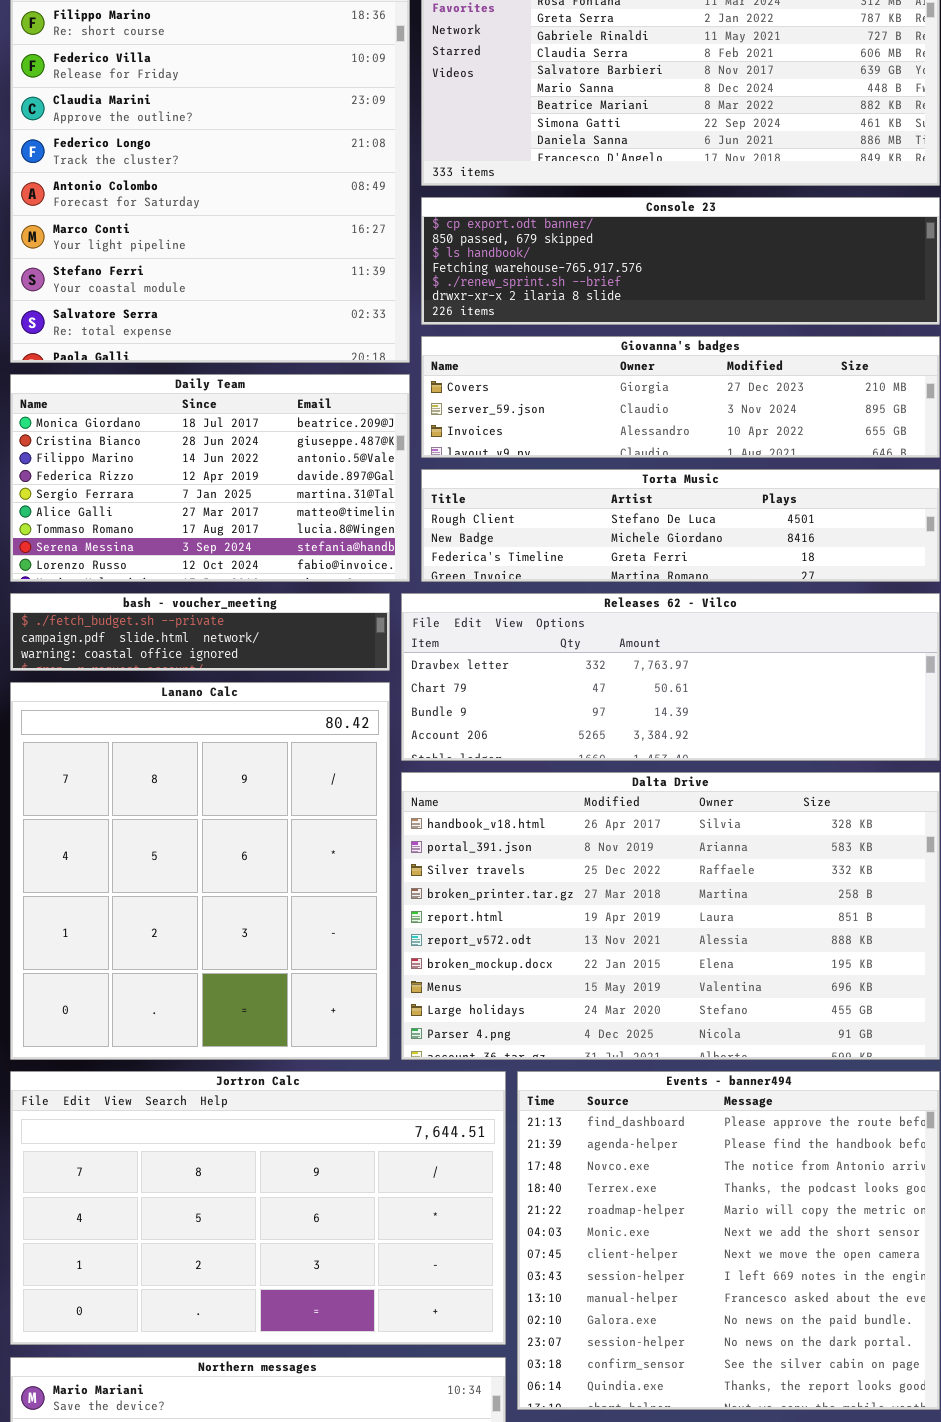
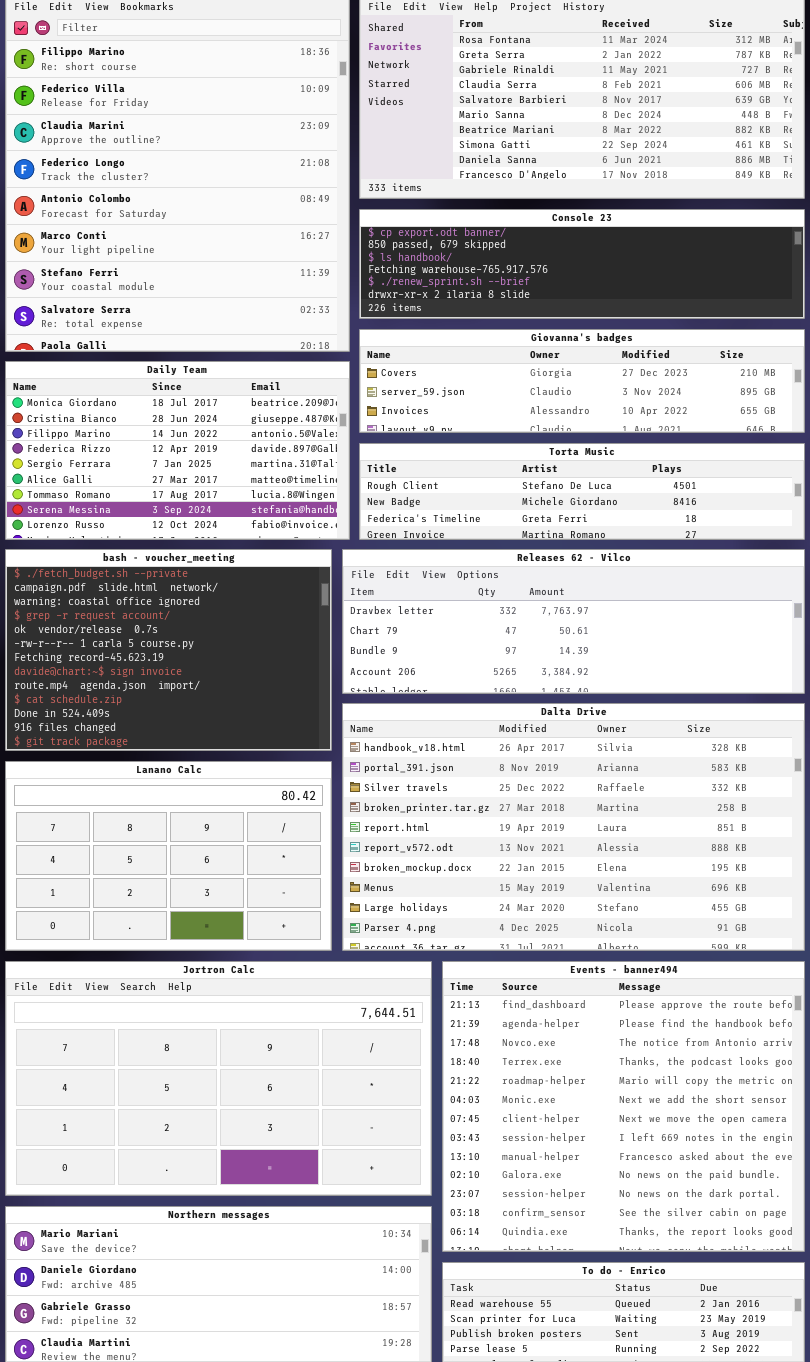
bash - voucher_meeting: [10,593,390,671] -> [5,549,332,751], resized
Lanano Calc: [10,682,390,1060] -> [5,761,332,951], resized

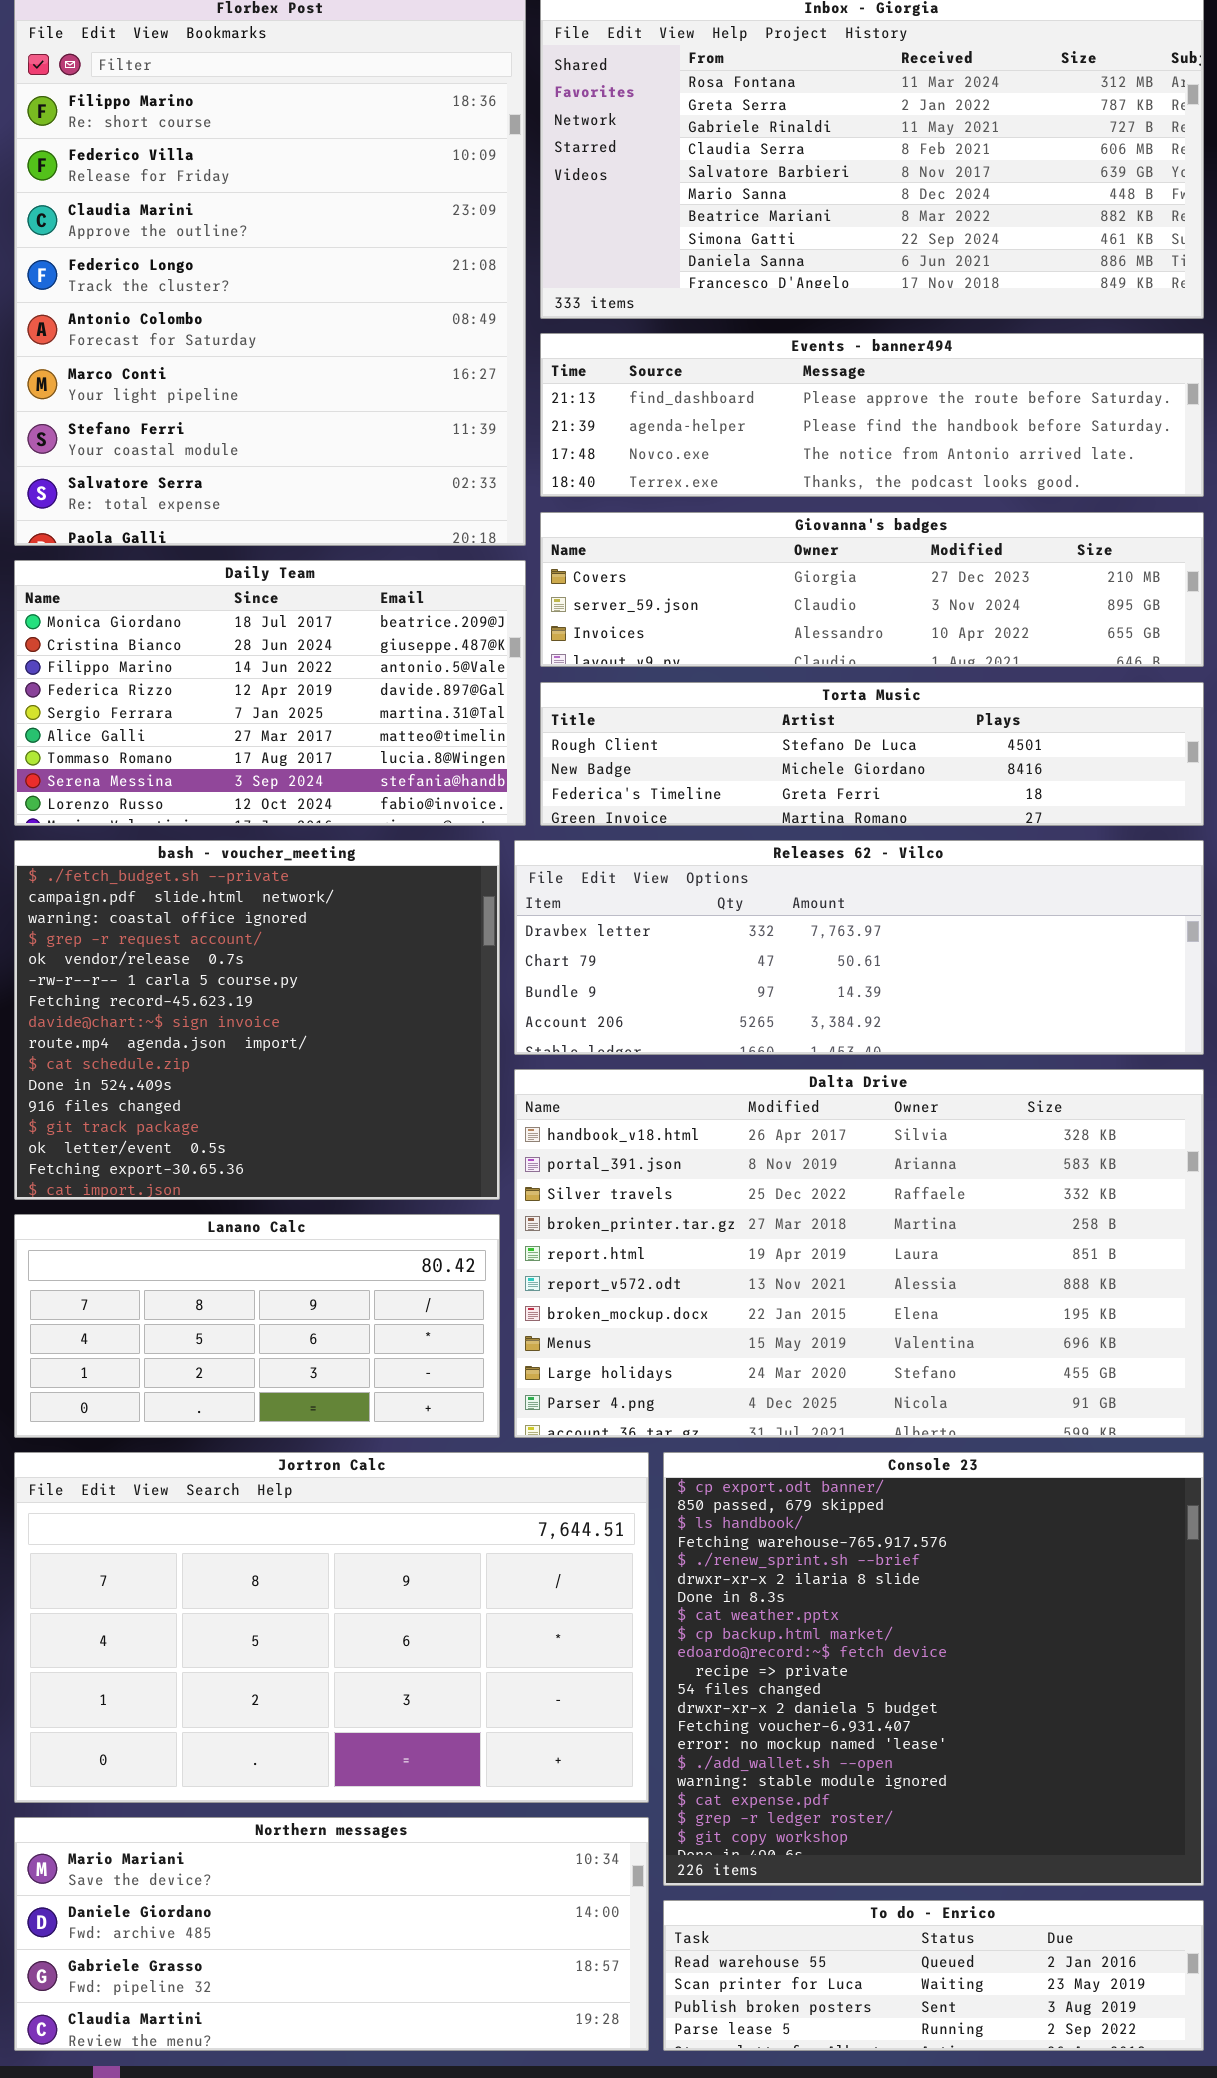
Console 23: [359,209,805,319] -> [663,1452,1204,1886], moved, resized
bash - voucher_meeting: [5,549,332,751] -> [14,840,500,1200], resized
Lanano Calc: [5,761,332,951] -> [14,1214,500,1438], resized
Events - banner494: [442,961,805,1252] -> [540,333,1204,497], moved, resized

